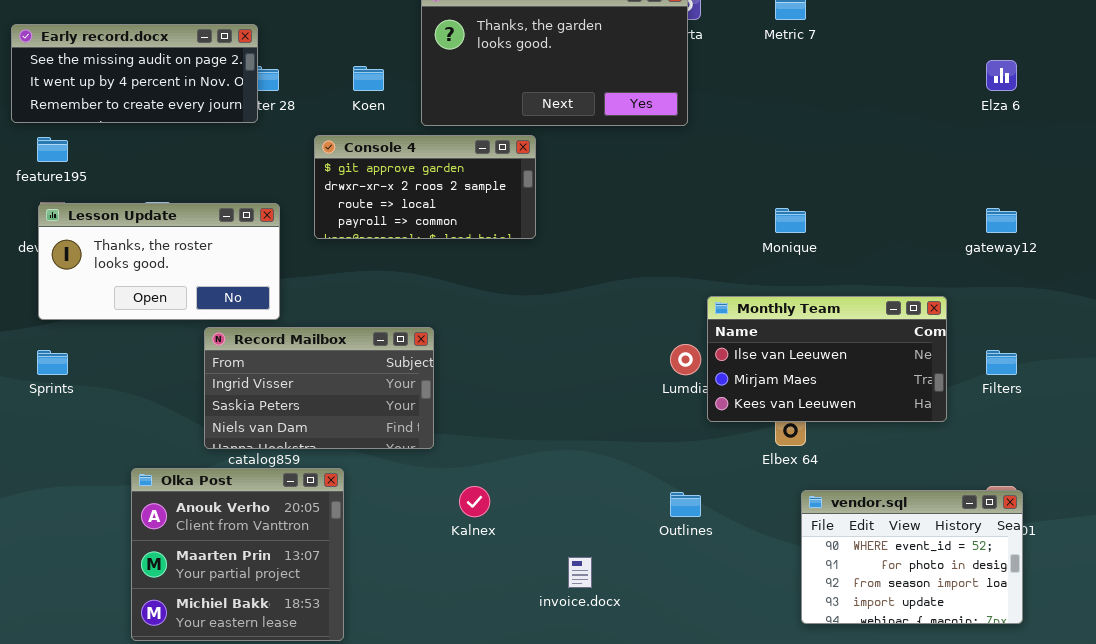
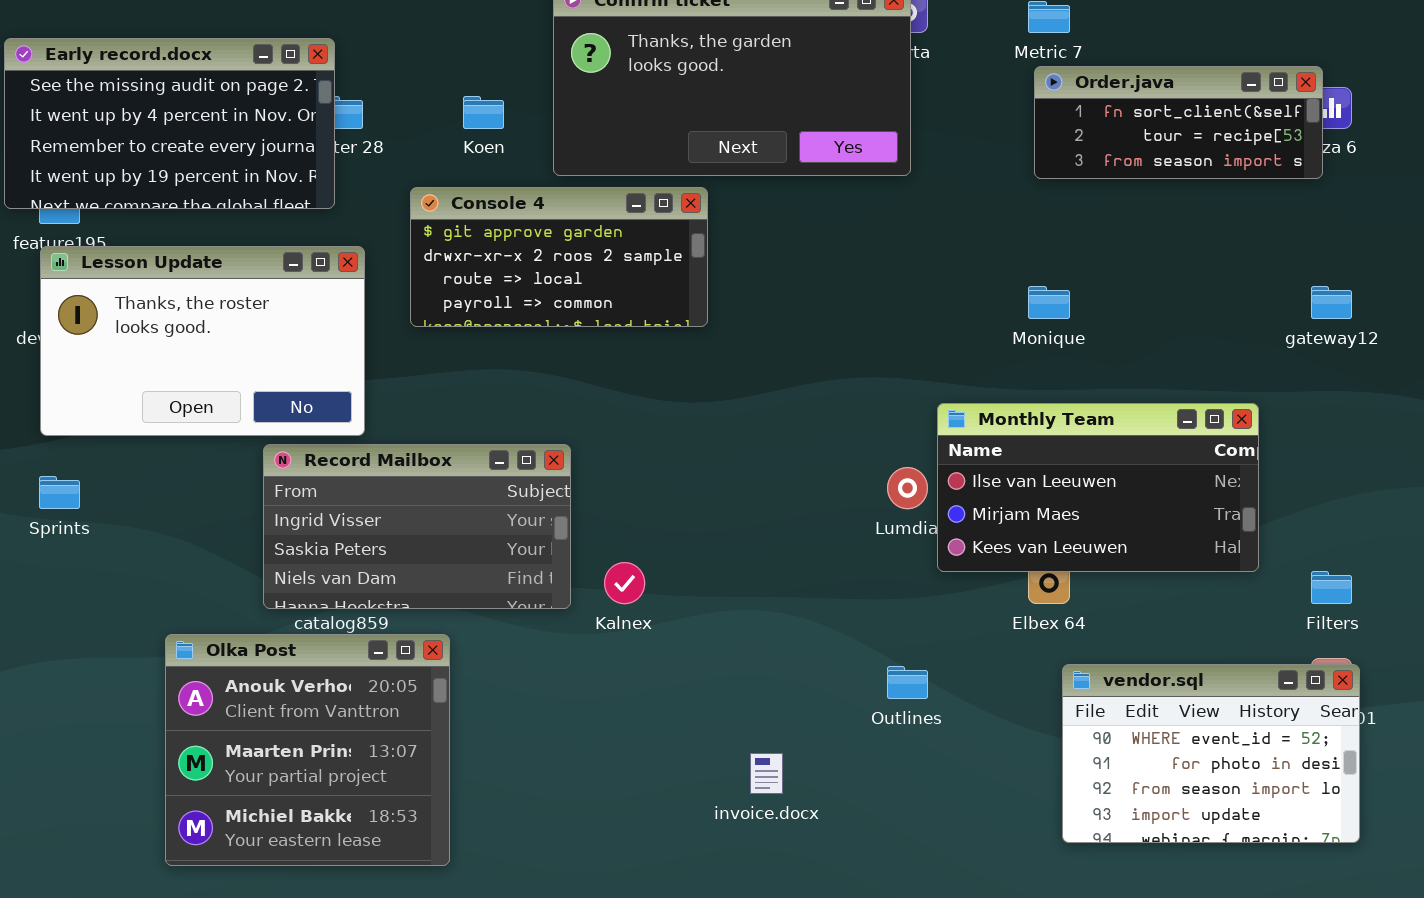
Early record.docx: [11,24,258,123] -> [4,38,335,209], resized
Order.java: none -> [1034,66,1323,179], opened
Lesson Update: [38,203,280,320] -> [40,246,365,436], resized
Filters: [986,350,1017,375] -> [1311,571,1352,604], moved
Kalnex: [459,486,490,517] -> [604,562,645,604], moved

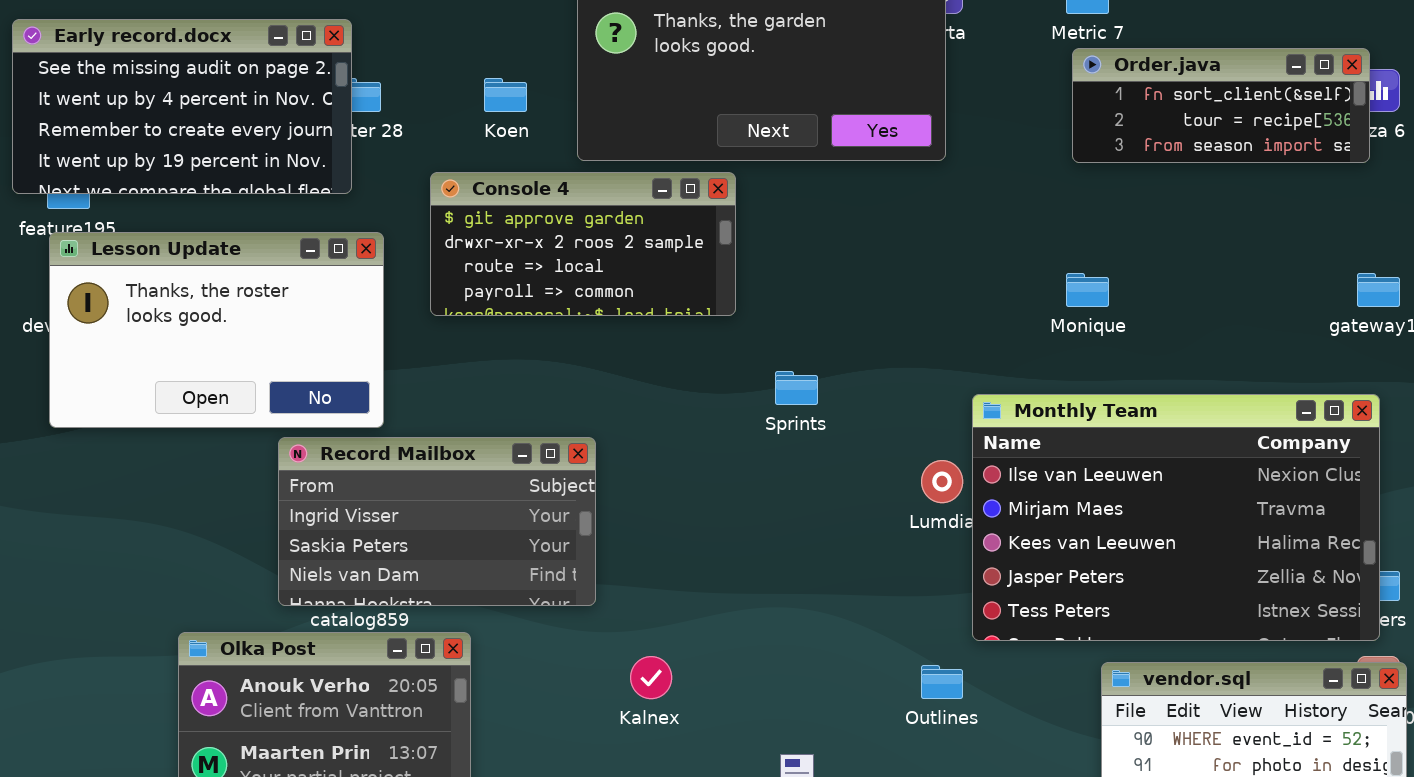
Monthly Team: [937,403,1259,572] -> [972,394,1380,641], resized
Sprints: [39,476,80,509] -> [775,371,818,405], moved
Kalnex: [604,562,645,604] -> [630,656,672,699], moved

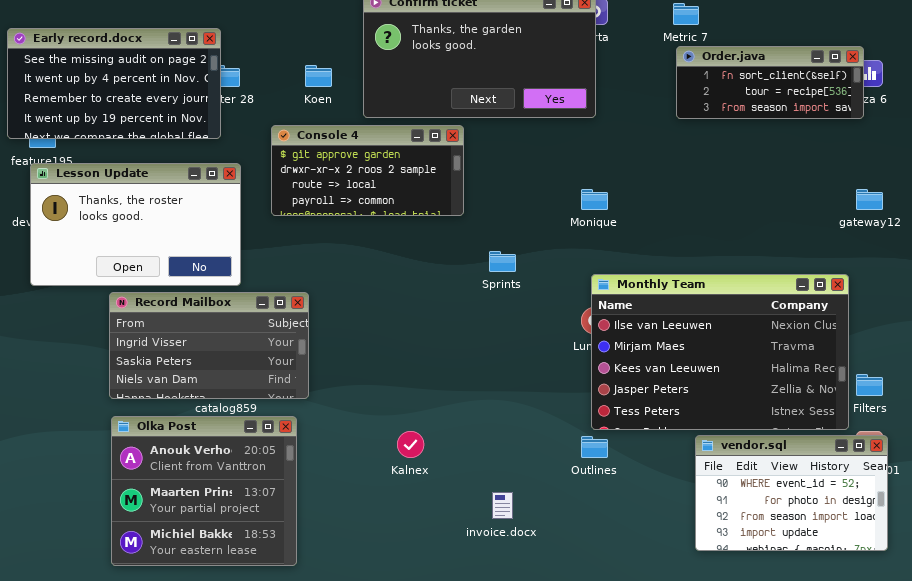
Monique: [1066,273,1109,307] -> [581,189,608,210], moved
Monthly Team: [972,394,1380,641] -> [591,274,849,430], moved
Record Mailbox: [278,437,596,606] -> [109,292,309,399], moved

